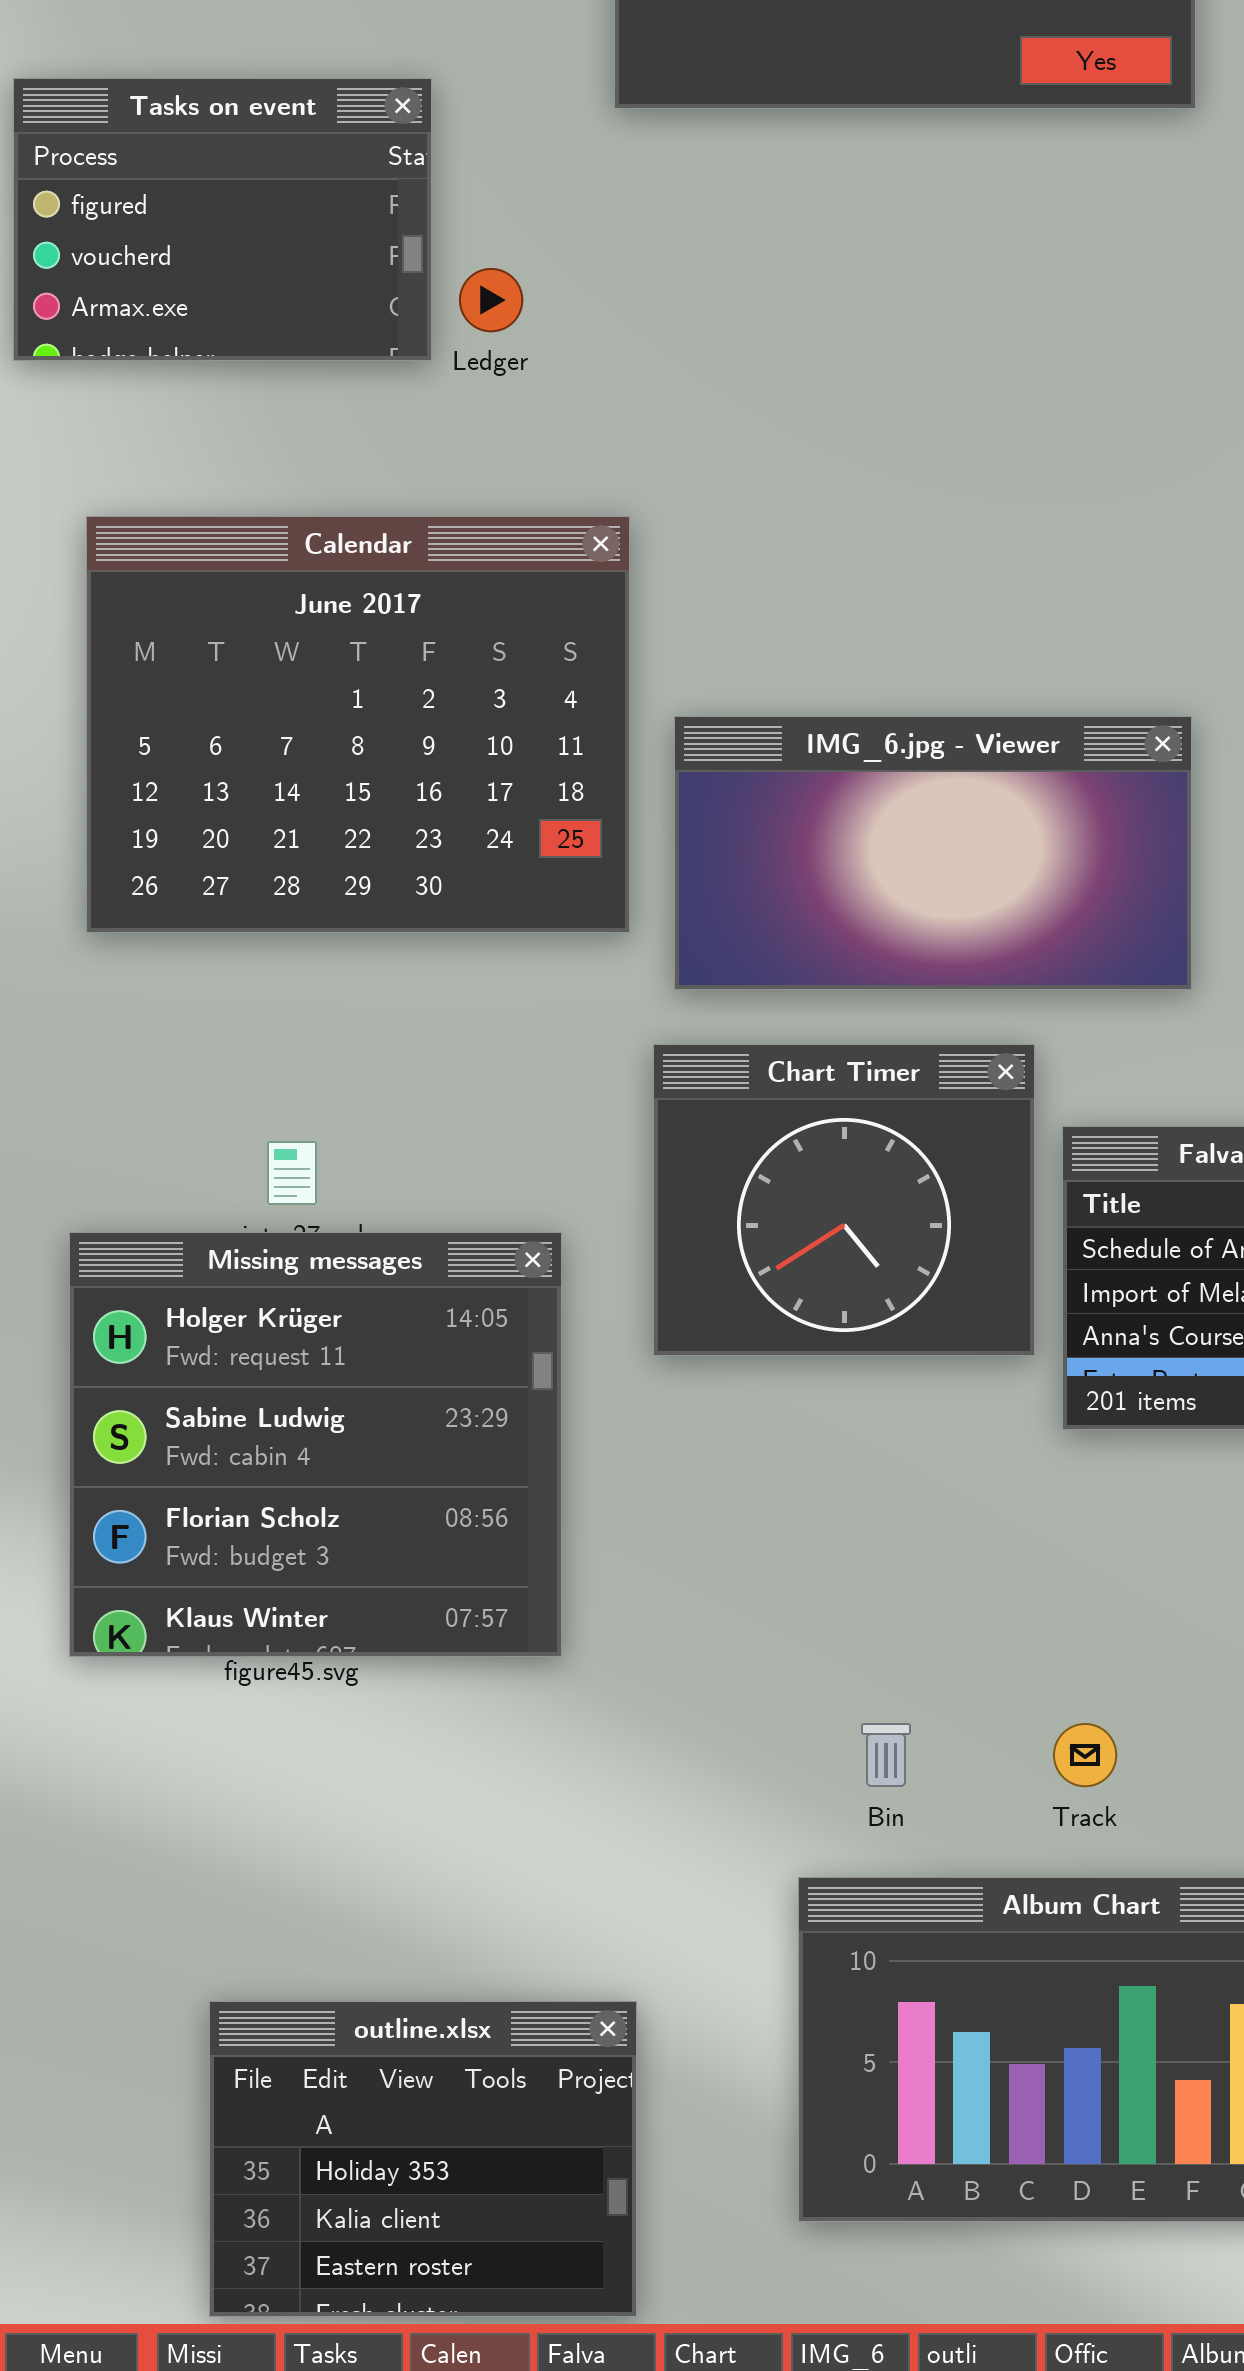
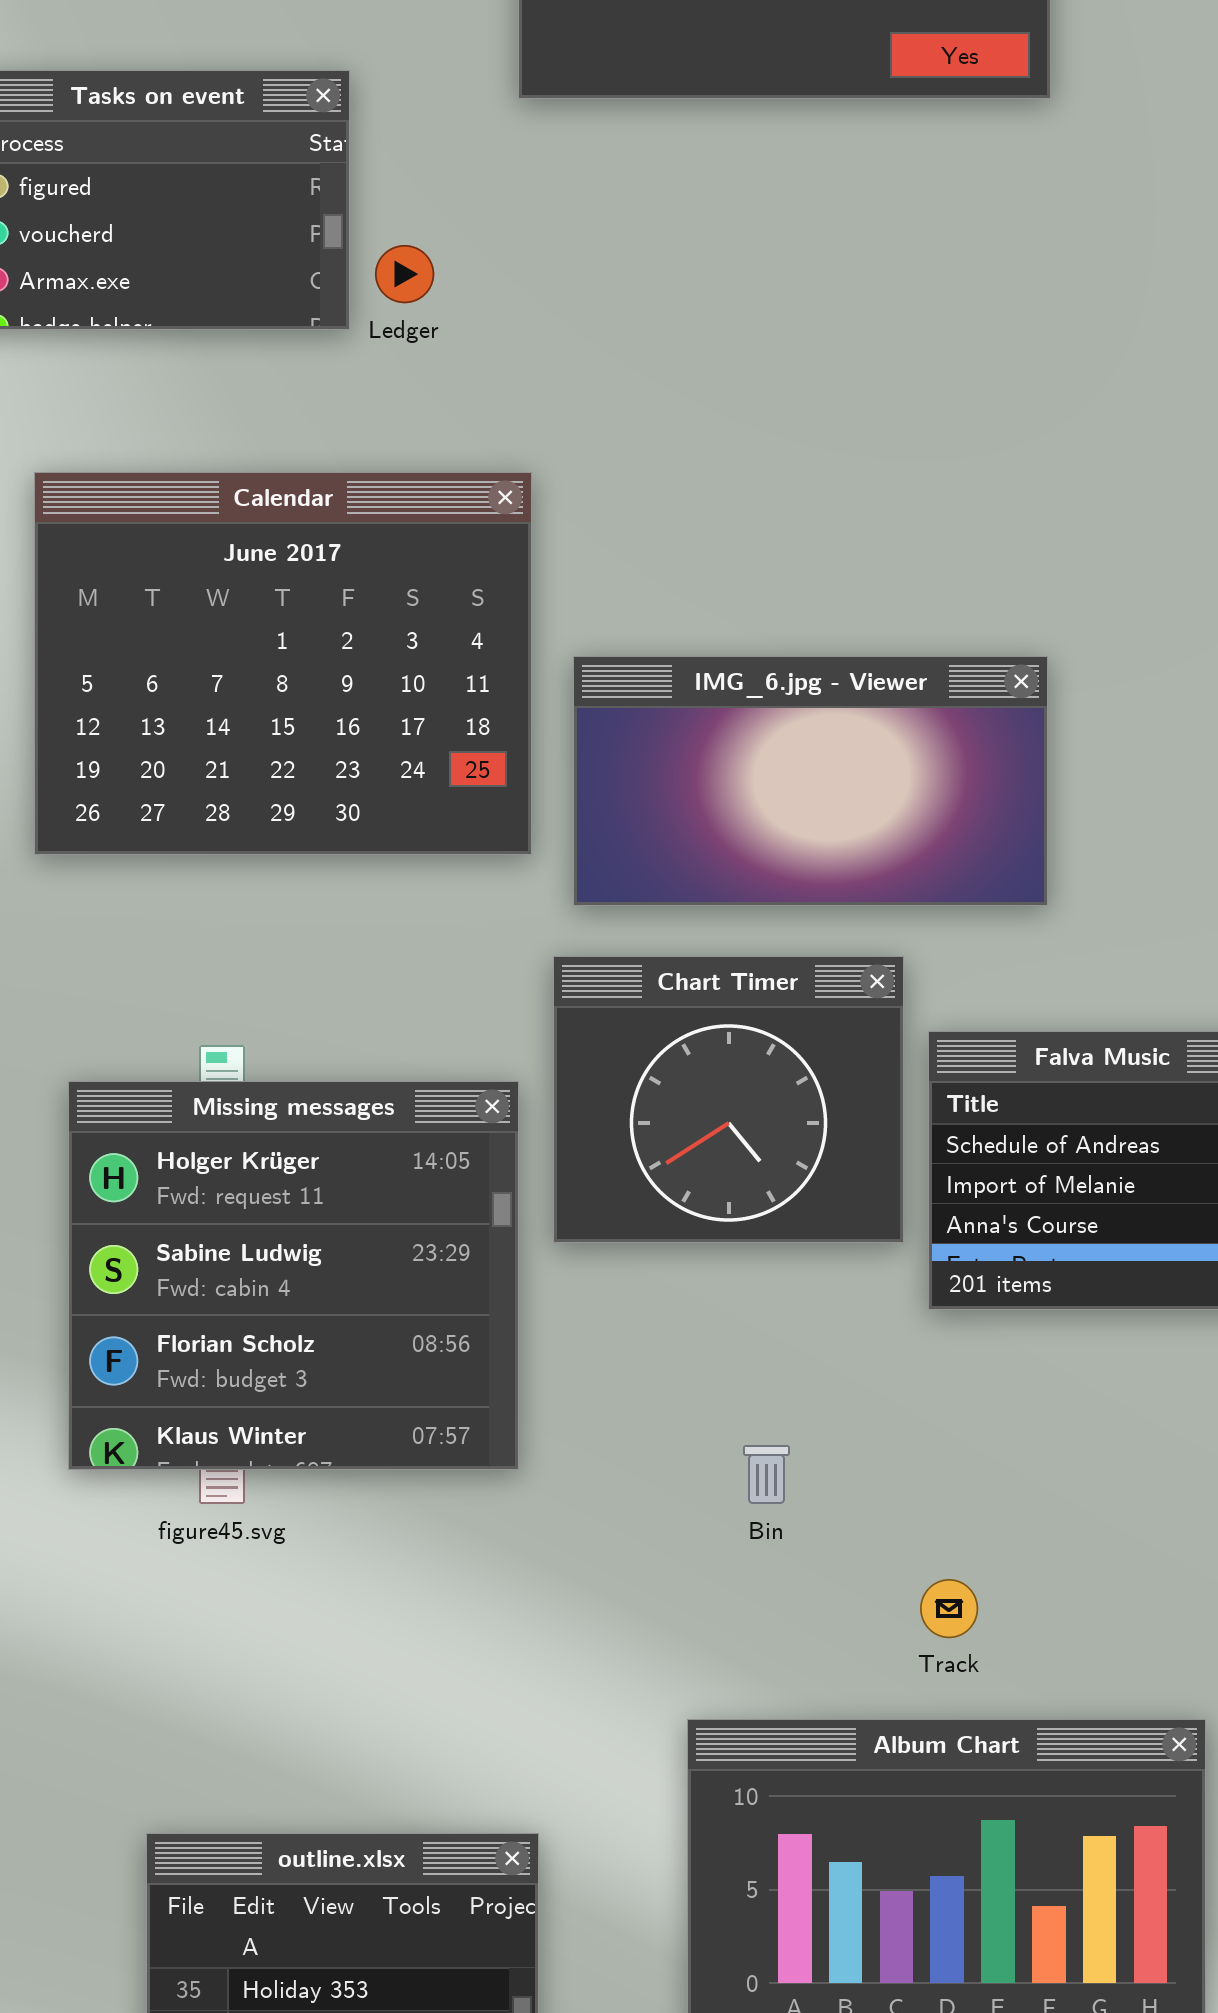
Missing messages: [69,1232,562,1657] -> [68,1081,519,1470], moved
Bin: [861,1723,911,1787] -> [743,1445,790,1504], moved

